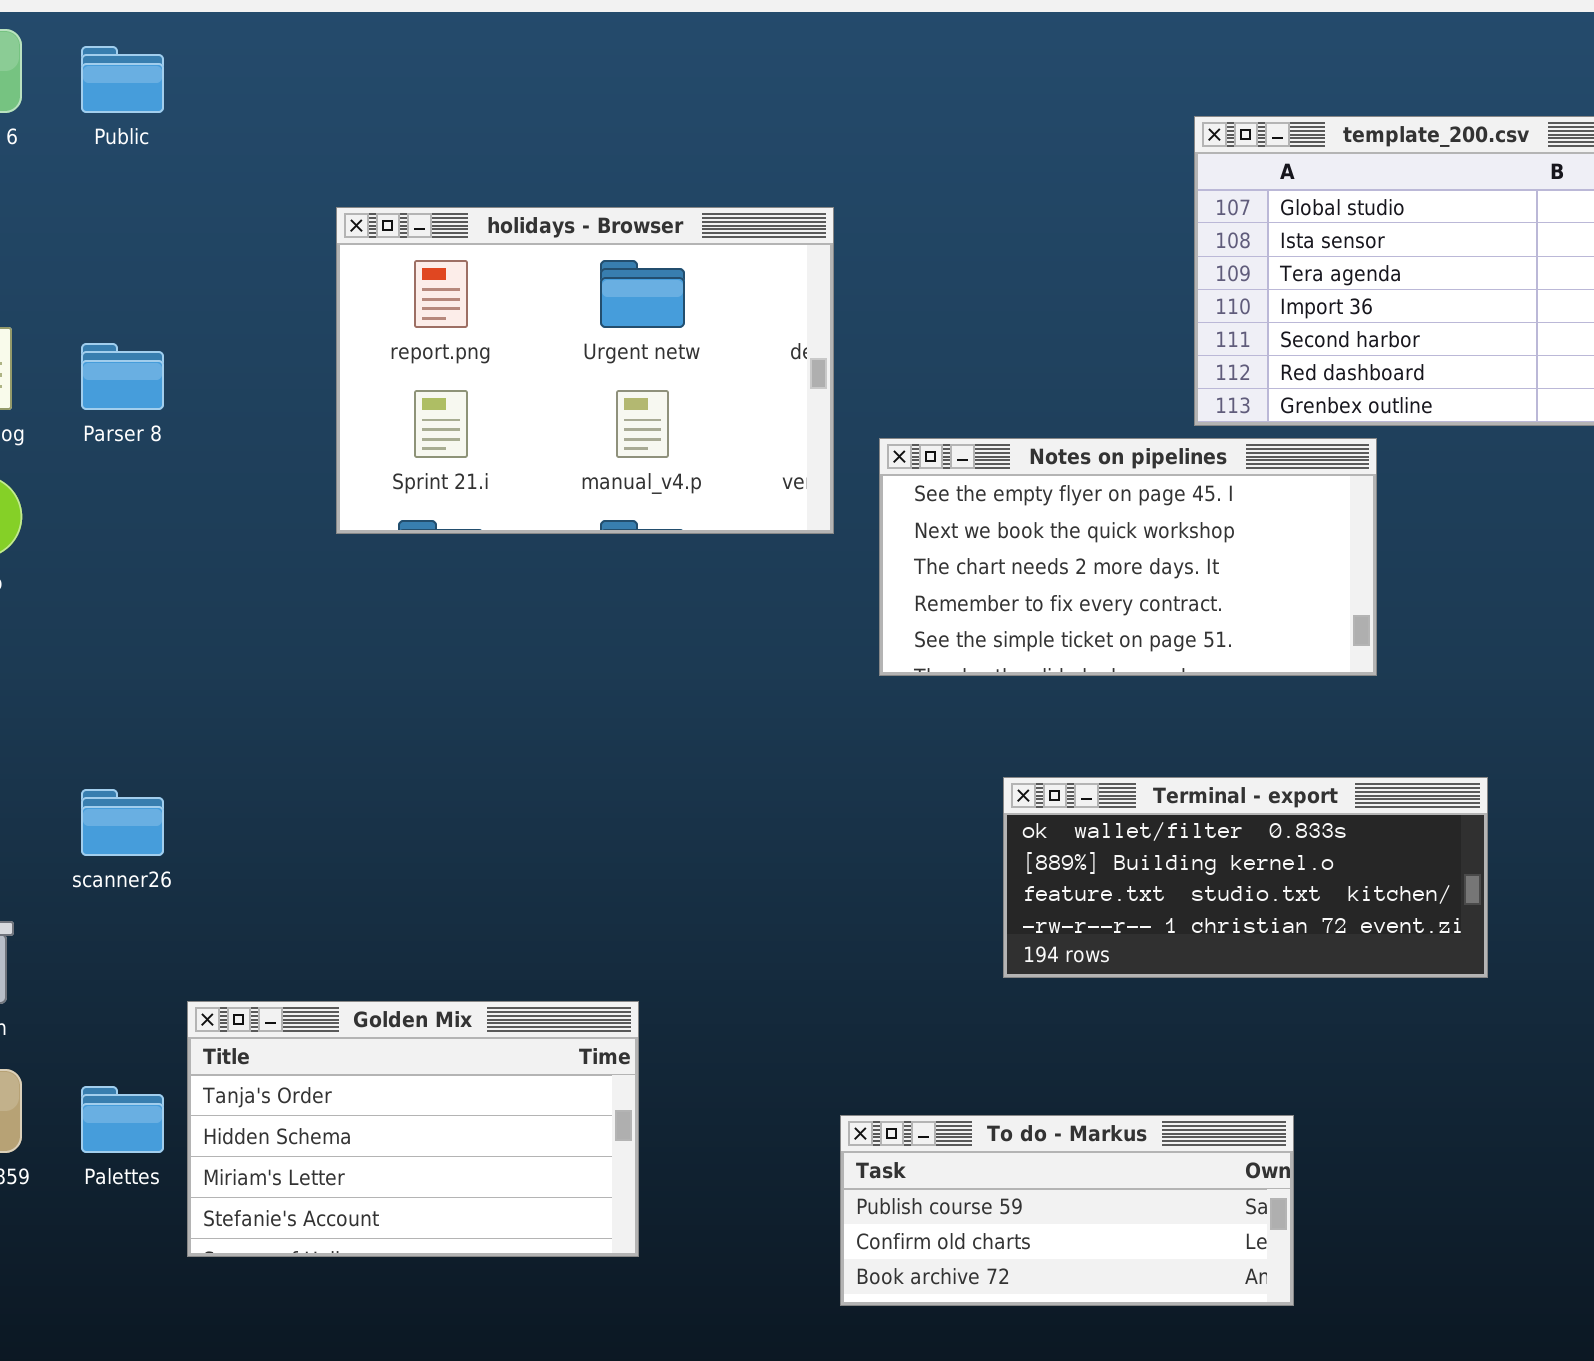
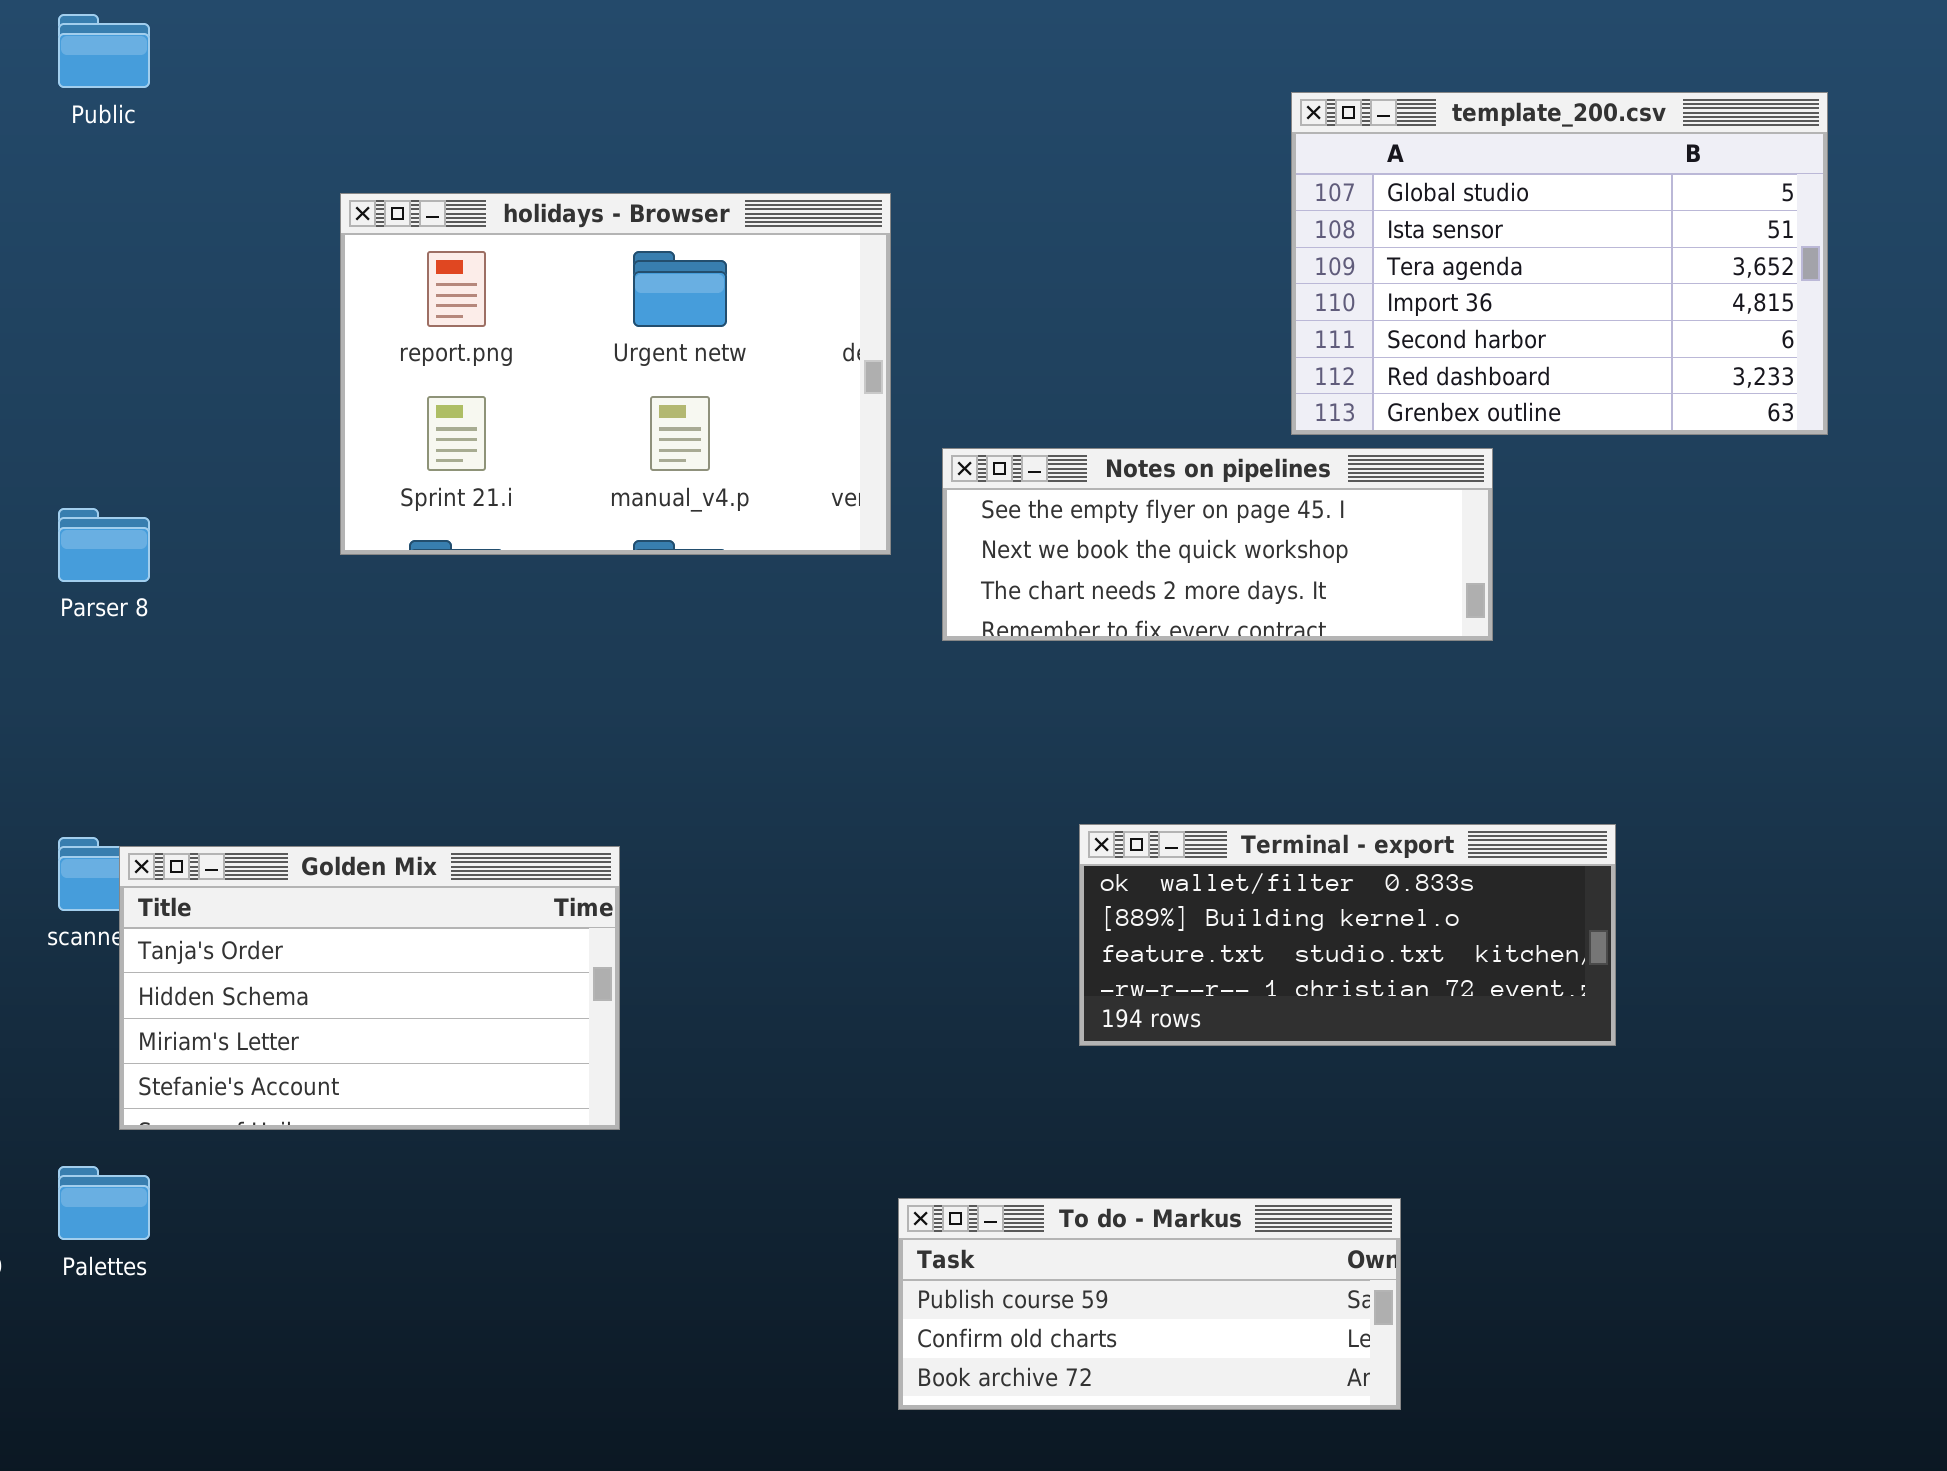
Parser 8: [81,343,164,410] -> [58,508,150,582], moved
Notes on pipelines: [879,438,1377,676] -> [942,448,1493,641], resized
Golden Mix: [187,1001,639,1257] -> [119,846,620,1130], moved

